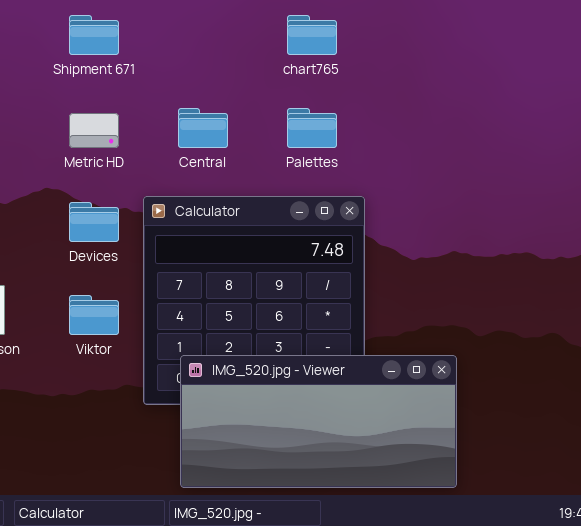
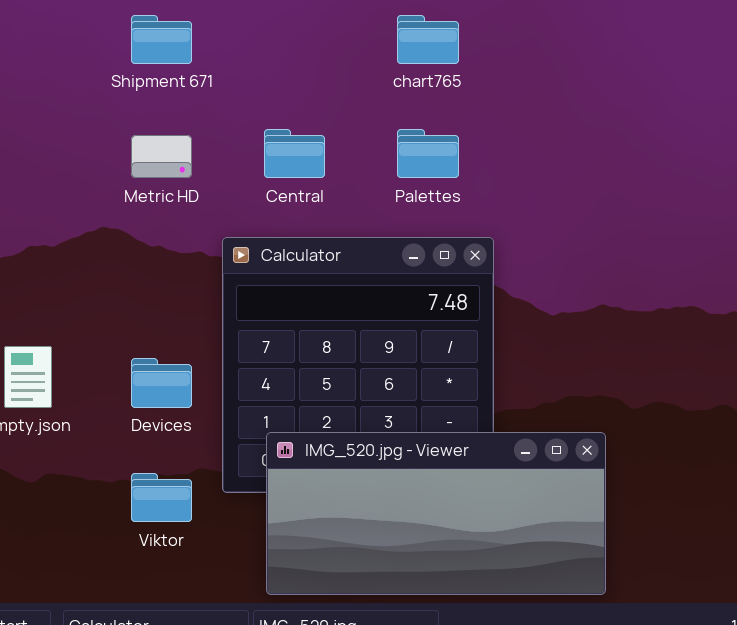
Devices: [69,202,119,242] -> [131,358,192,408], moved
Viktor: [69,295,119,335] -> [131,473,192,522], moved

